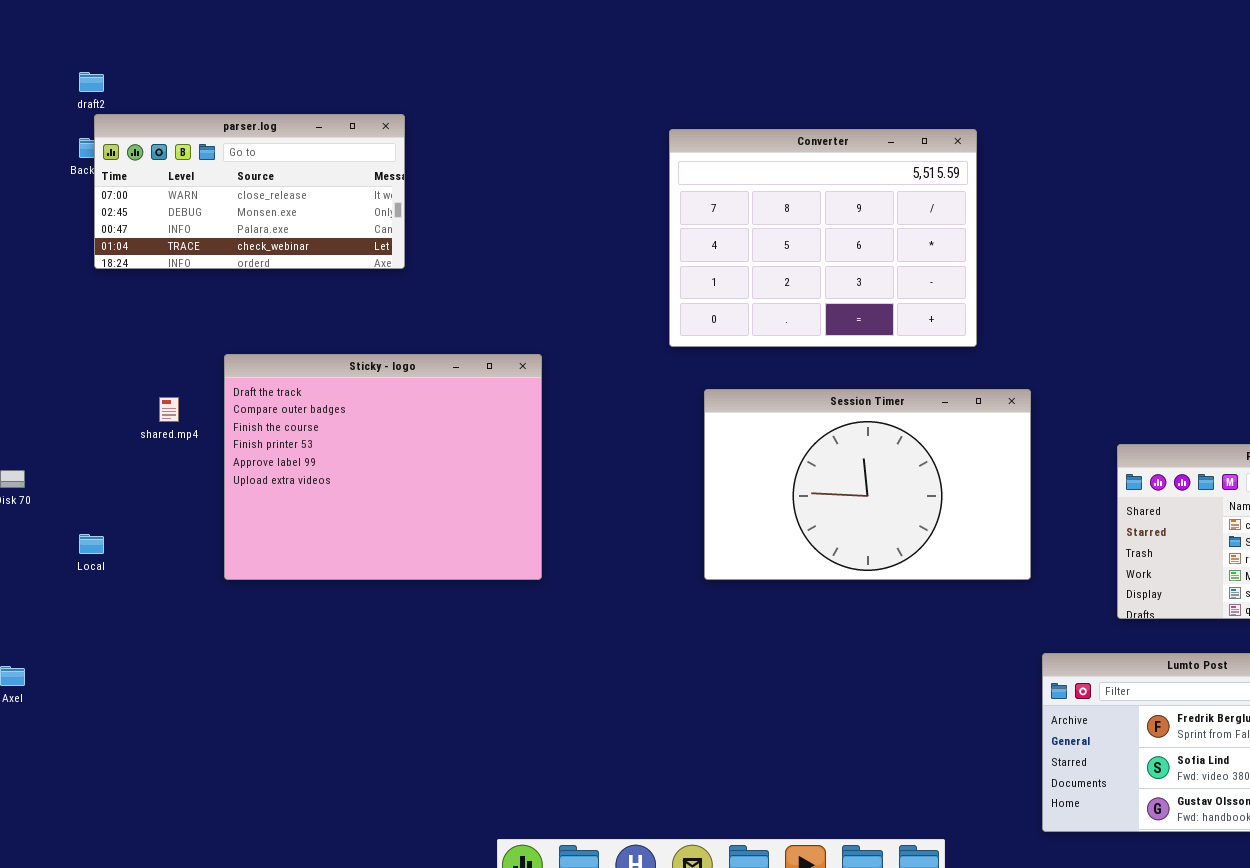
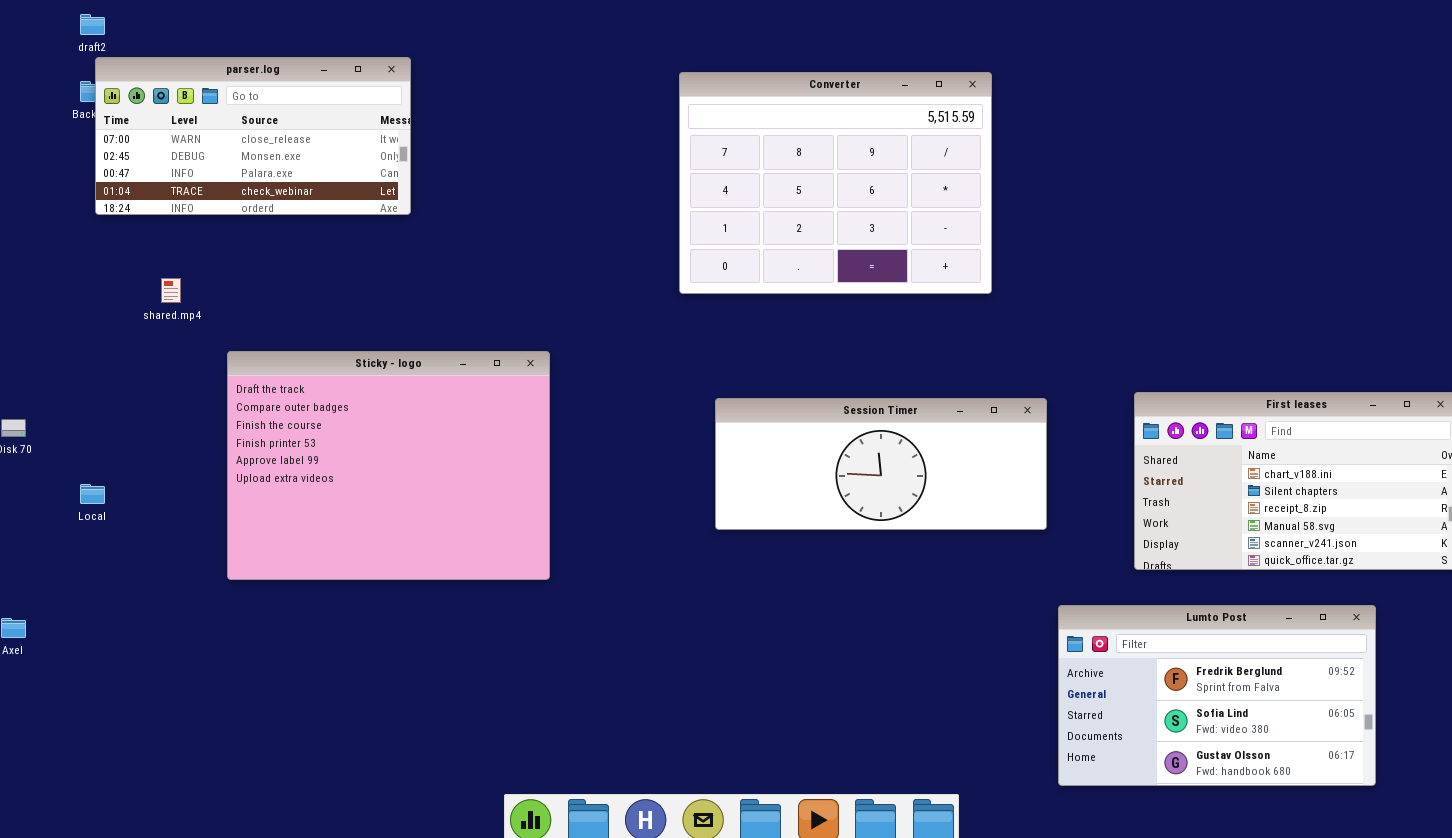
Sticky - logo: [224,354,542,580] -> [227,351,550,580], moved
Session Timer: [704,389,1031,580] -> [715,398,1047,530], resized
shared.mp4: [159,397,179,422] -> [161,278,181,303], moved

